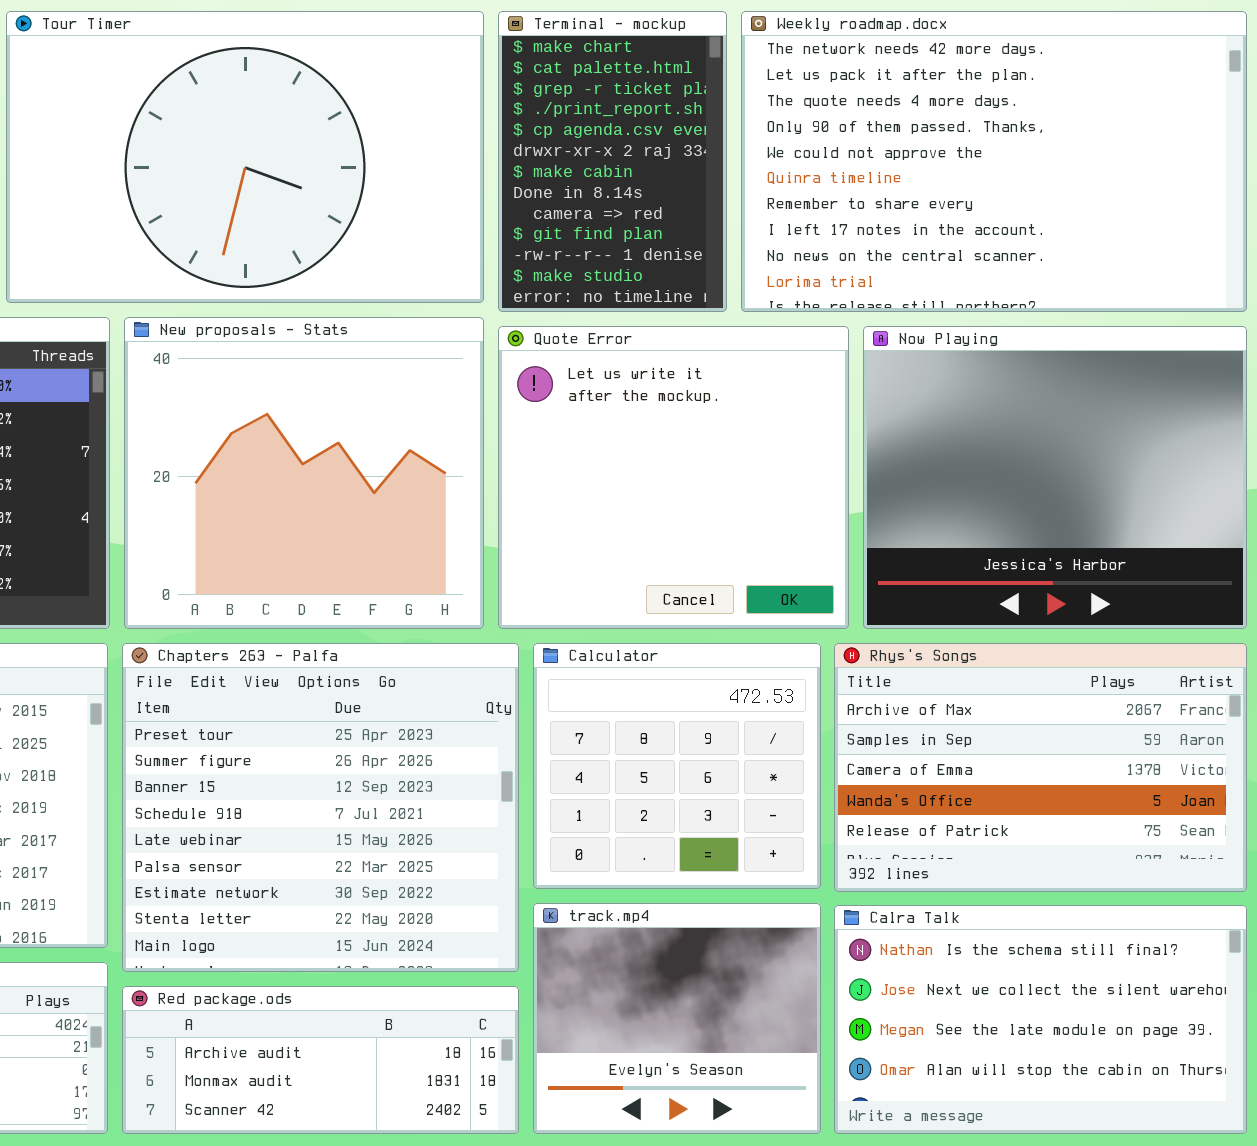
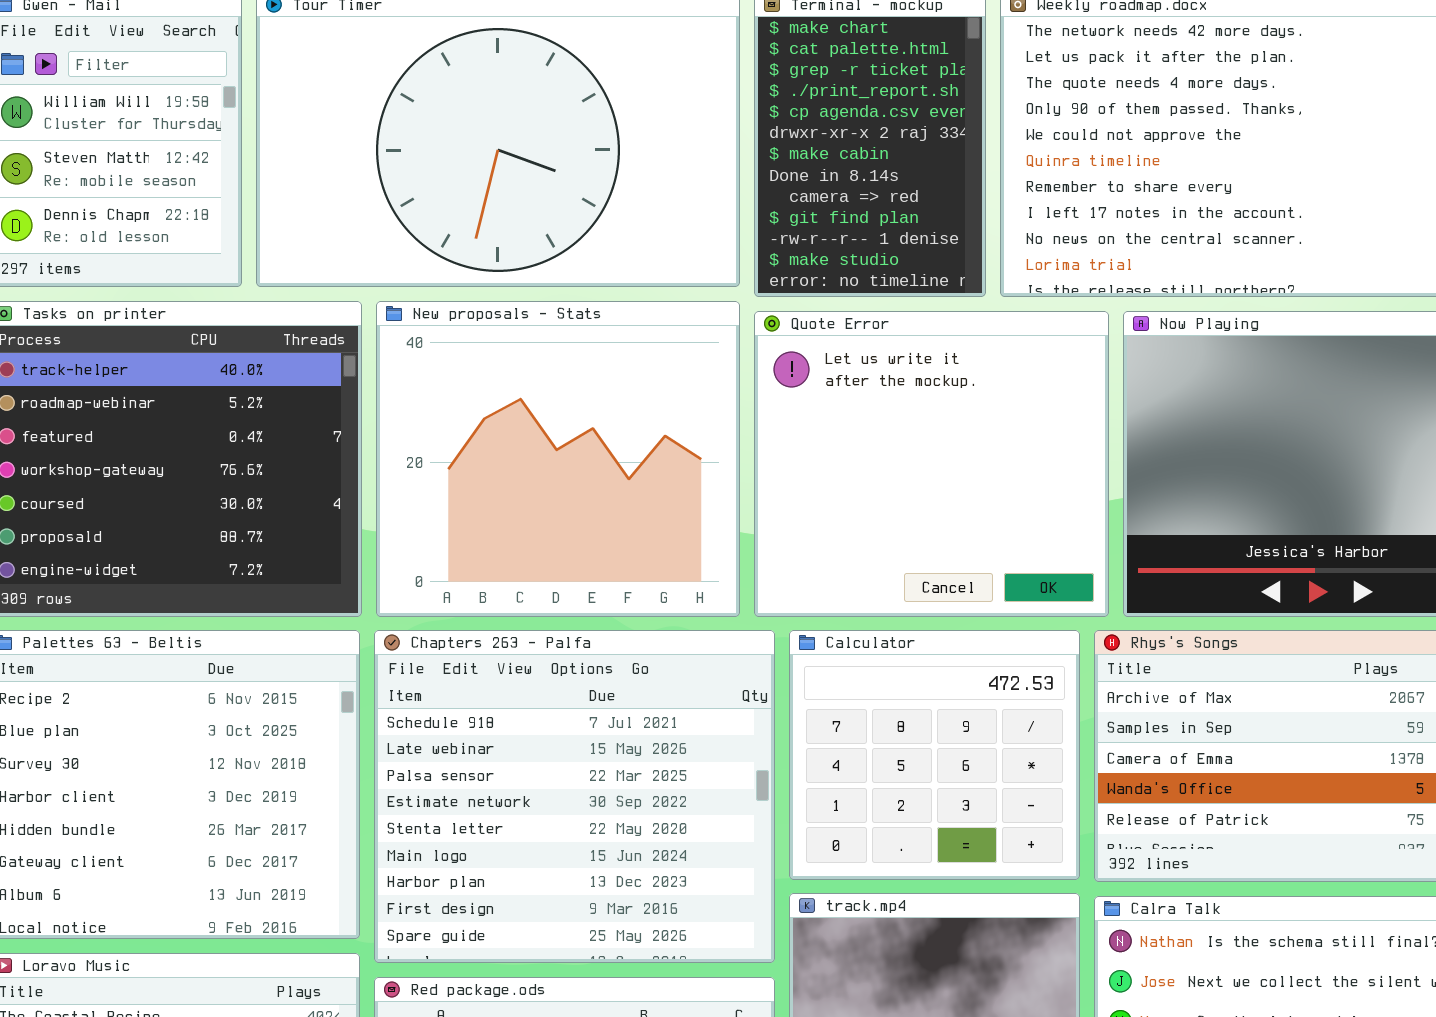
Chapters 263 - Palfa: [122,643,519,972] -> [374,630,775,963], scrolled down 3 rows

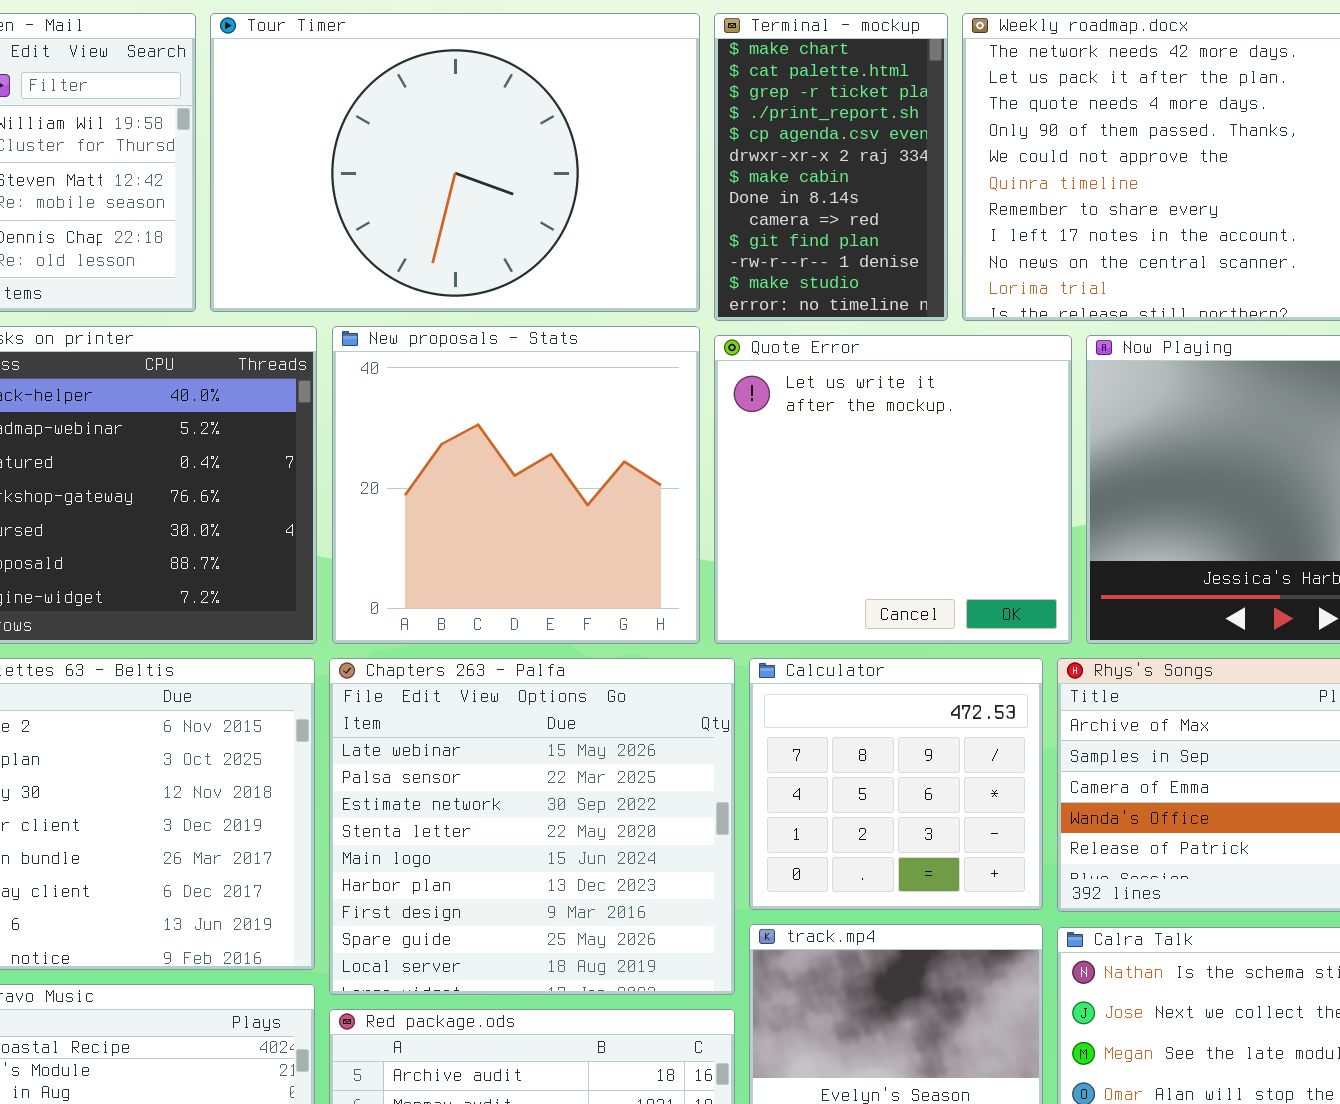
Chapters 263 - Palfa: [374,630,775,963] -> [329,658,735,995], scrolled down 1 row

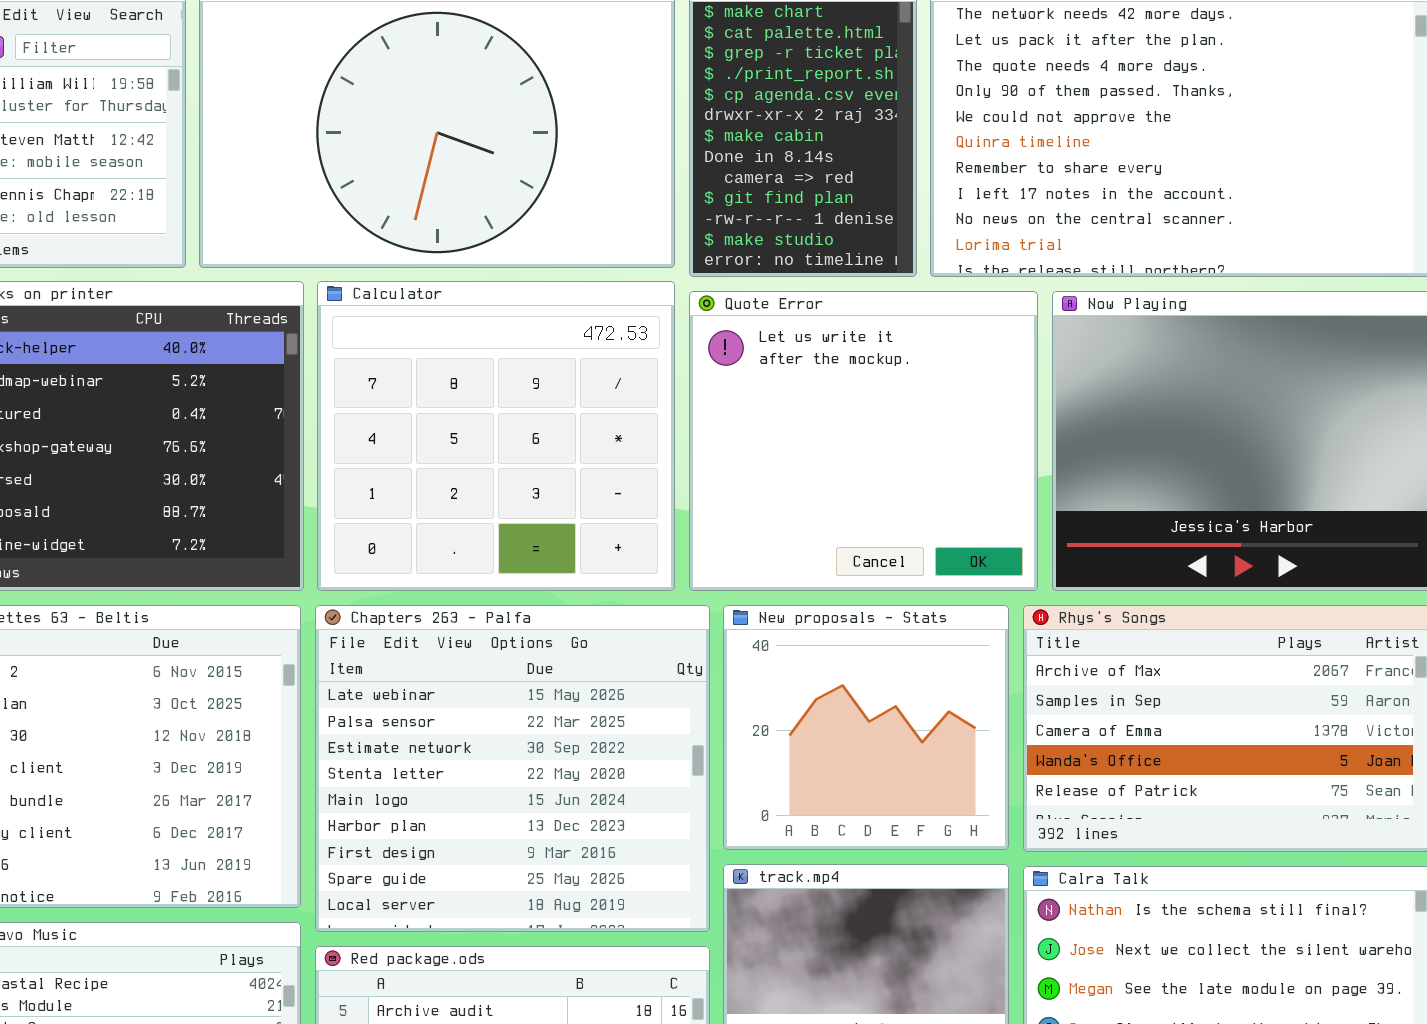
New proposals - Stats: [332,326,700,644] -> [723,605,1009,850], moved, resized
Calculator: [749,658,1043,910] -> [317,281,675,591], moved, resized

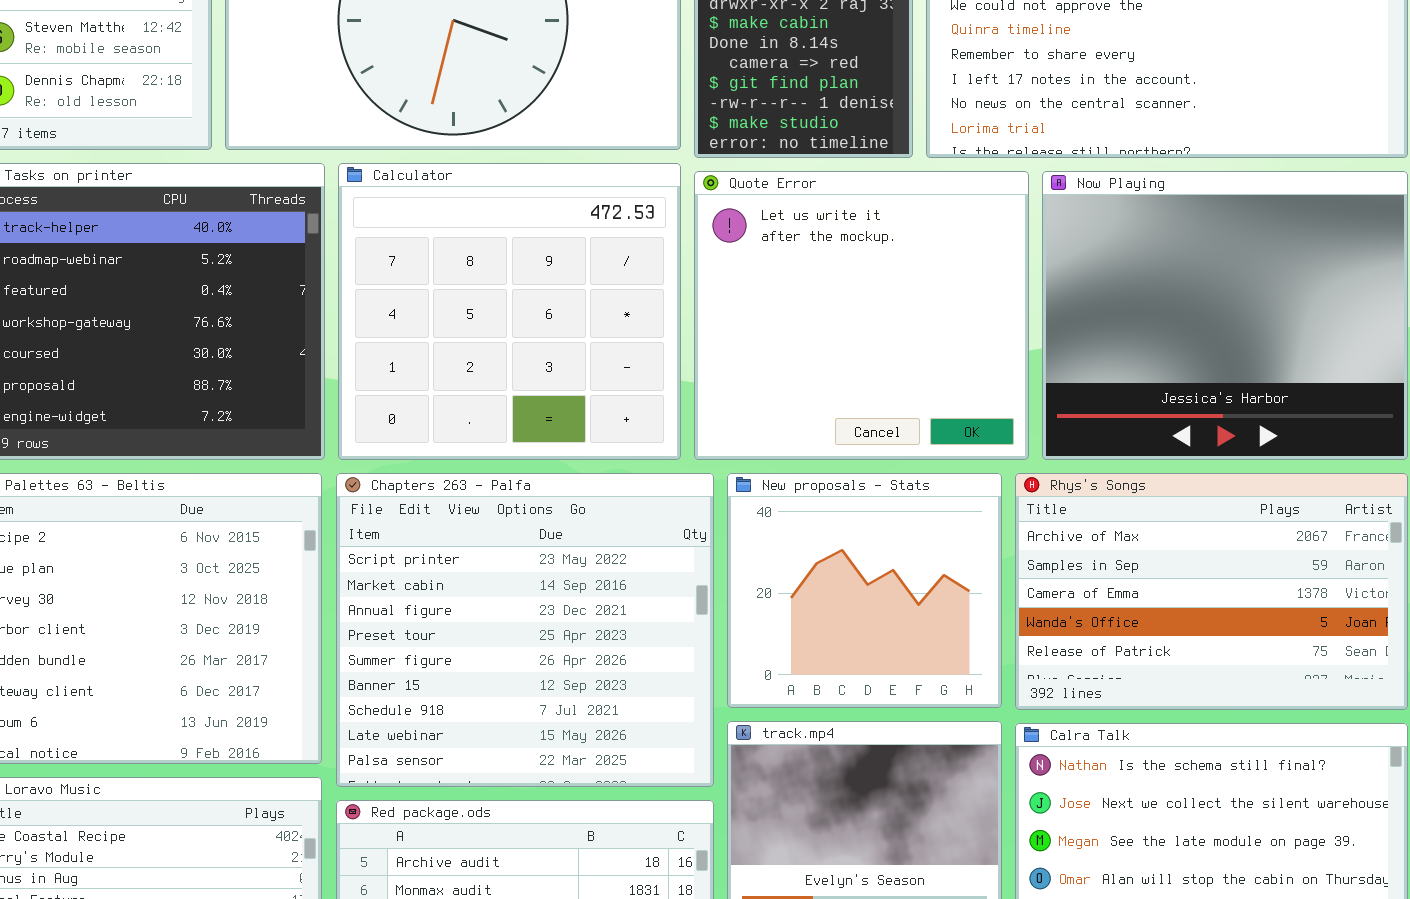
Chapters 263 - Palfa: [315,605,710,932] -> [336,473,714,787], scrolled up 7 rows

